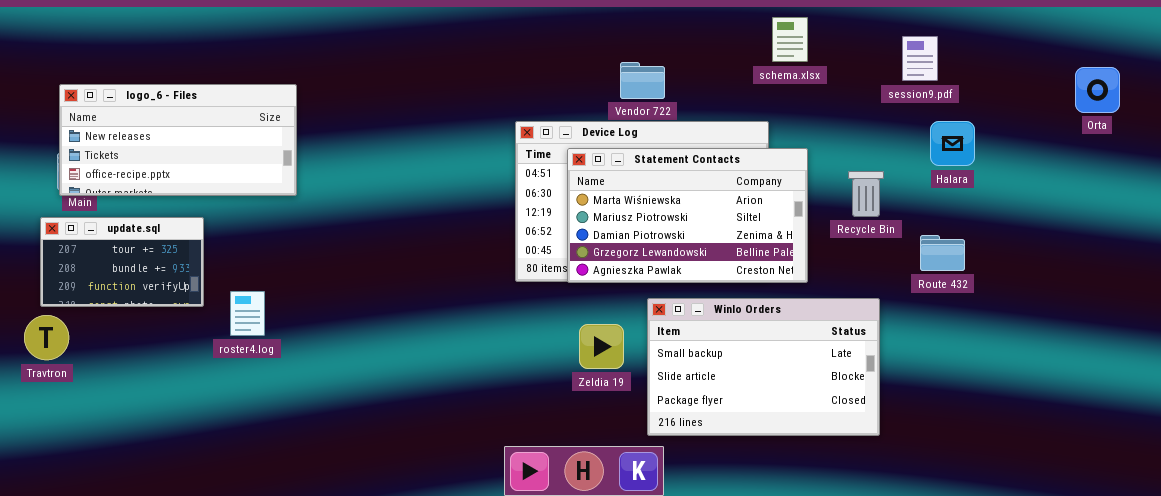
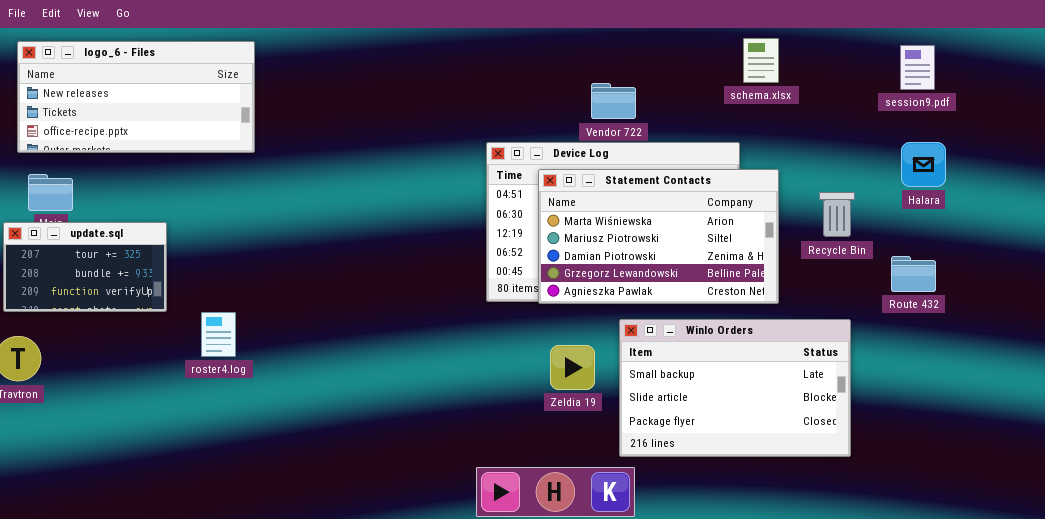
session9.pdf: [902,36,938,81] -> [900,45,935,90], moved
logo_6 - Files: [59,84,297,196] -> [17,41,255,153], moved
update.sql: [40,217,204,307] -> [3,222,167,312], moved

